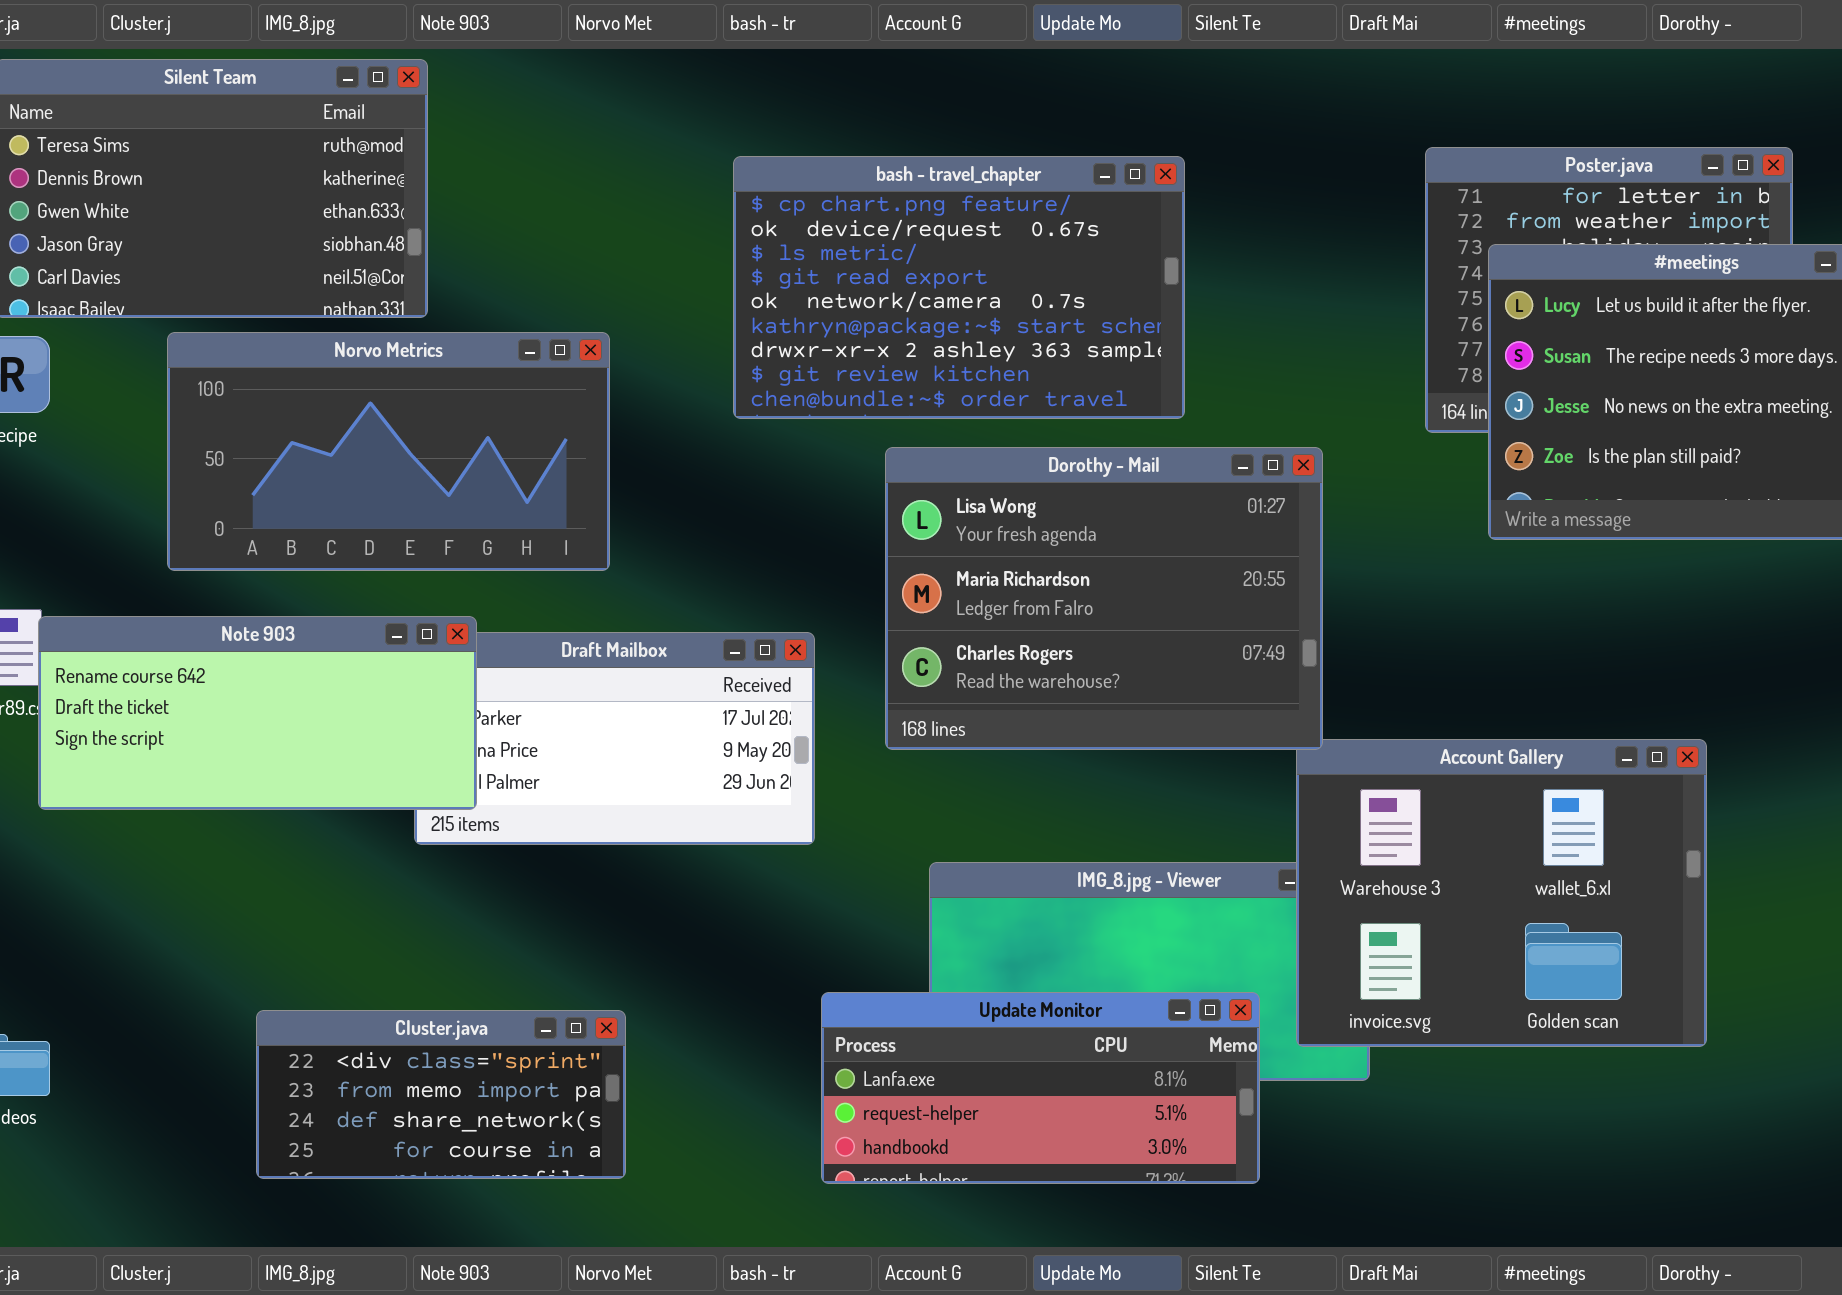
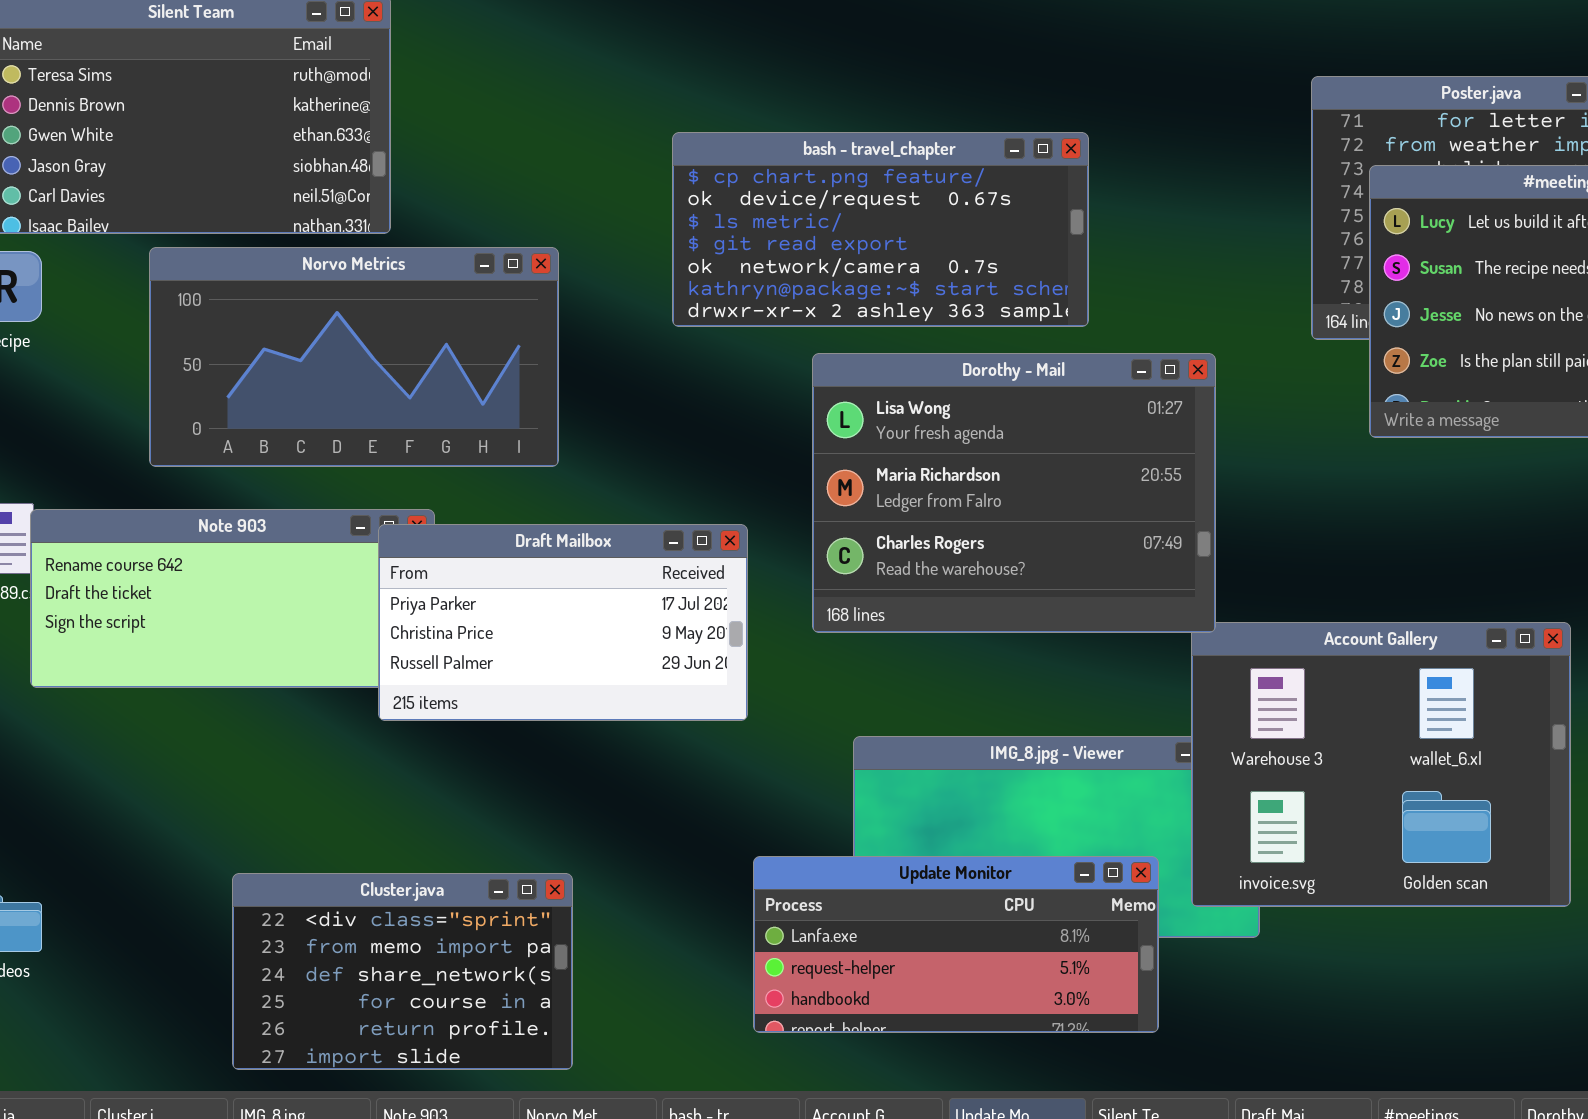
bash - travel_chapter: [733,156,1185,419] -> [672,132,1089,327], resized
Draft Mailbox: [414,632,815,845] -> [378,524,748,721], raised
Cluster.java: [256,1010,626,1179] -> [232,873,573,1070], resized

